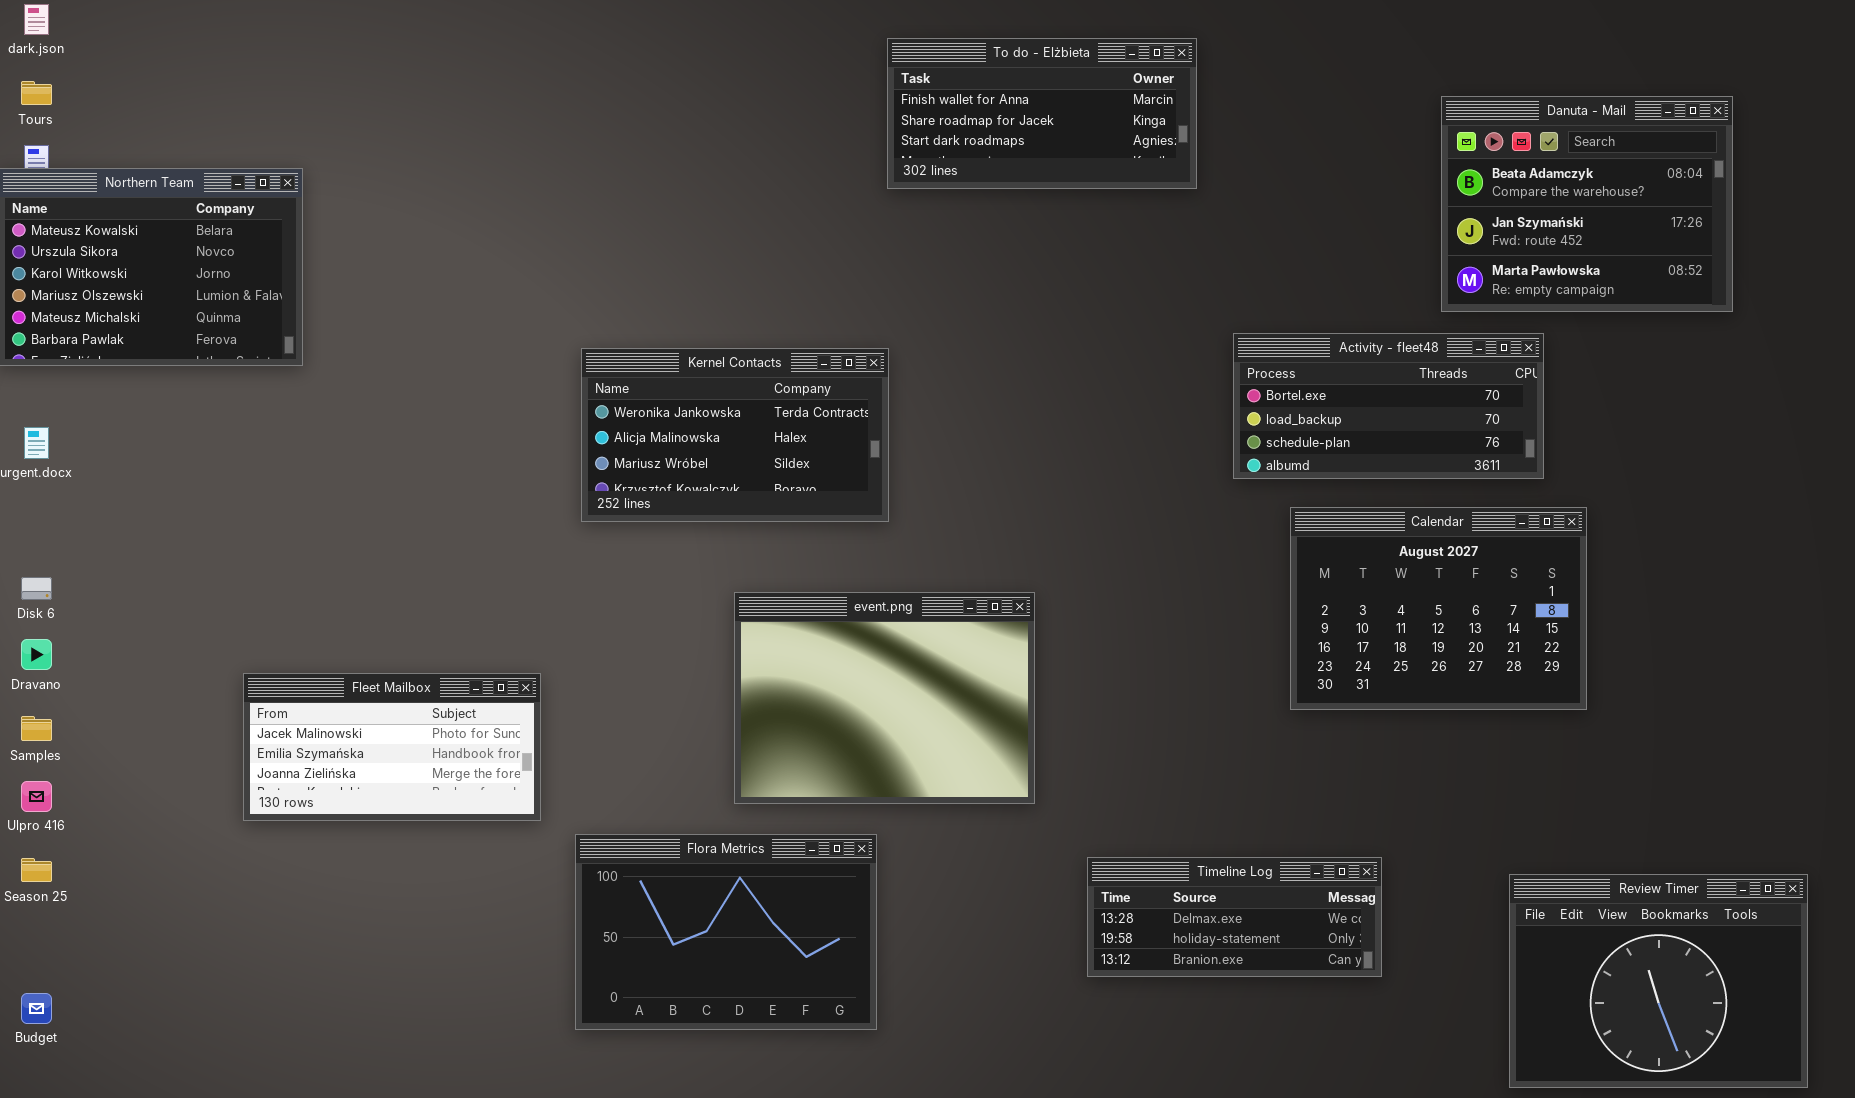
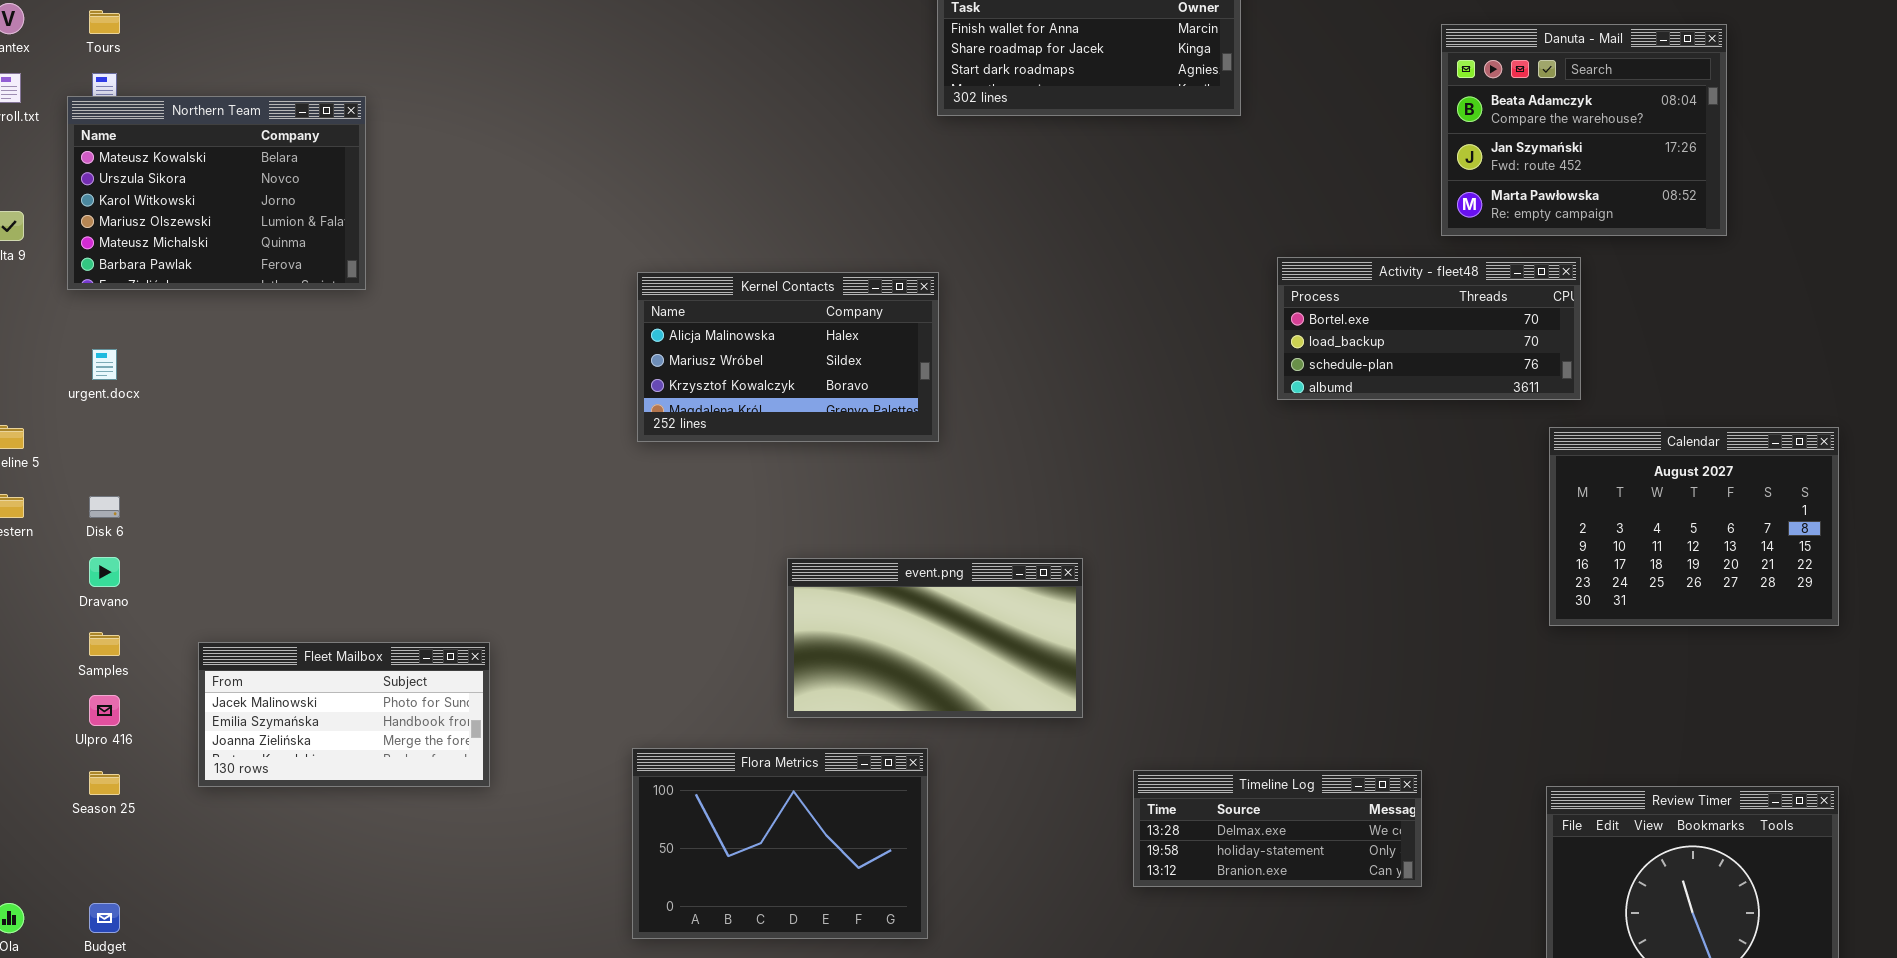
Danuta - Mail: [1441,96,1733,312] -> [1441,24,1727,236], moved
Kernel Contacts: [581,348,889,522] -> [637,272,939,442], scrolled down 1 row
Calendar: [1290,507,1587,710] -> [1549,427,1839,626], moved
event.png: [734,592,1035,804] -> [787,558,1083,718], resized
Fleet Mailbox: [243,673,541,821] -> [198,642,490,787], moved

